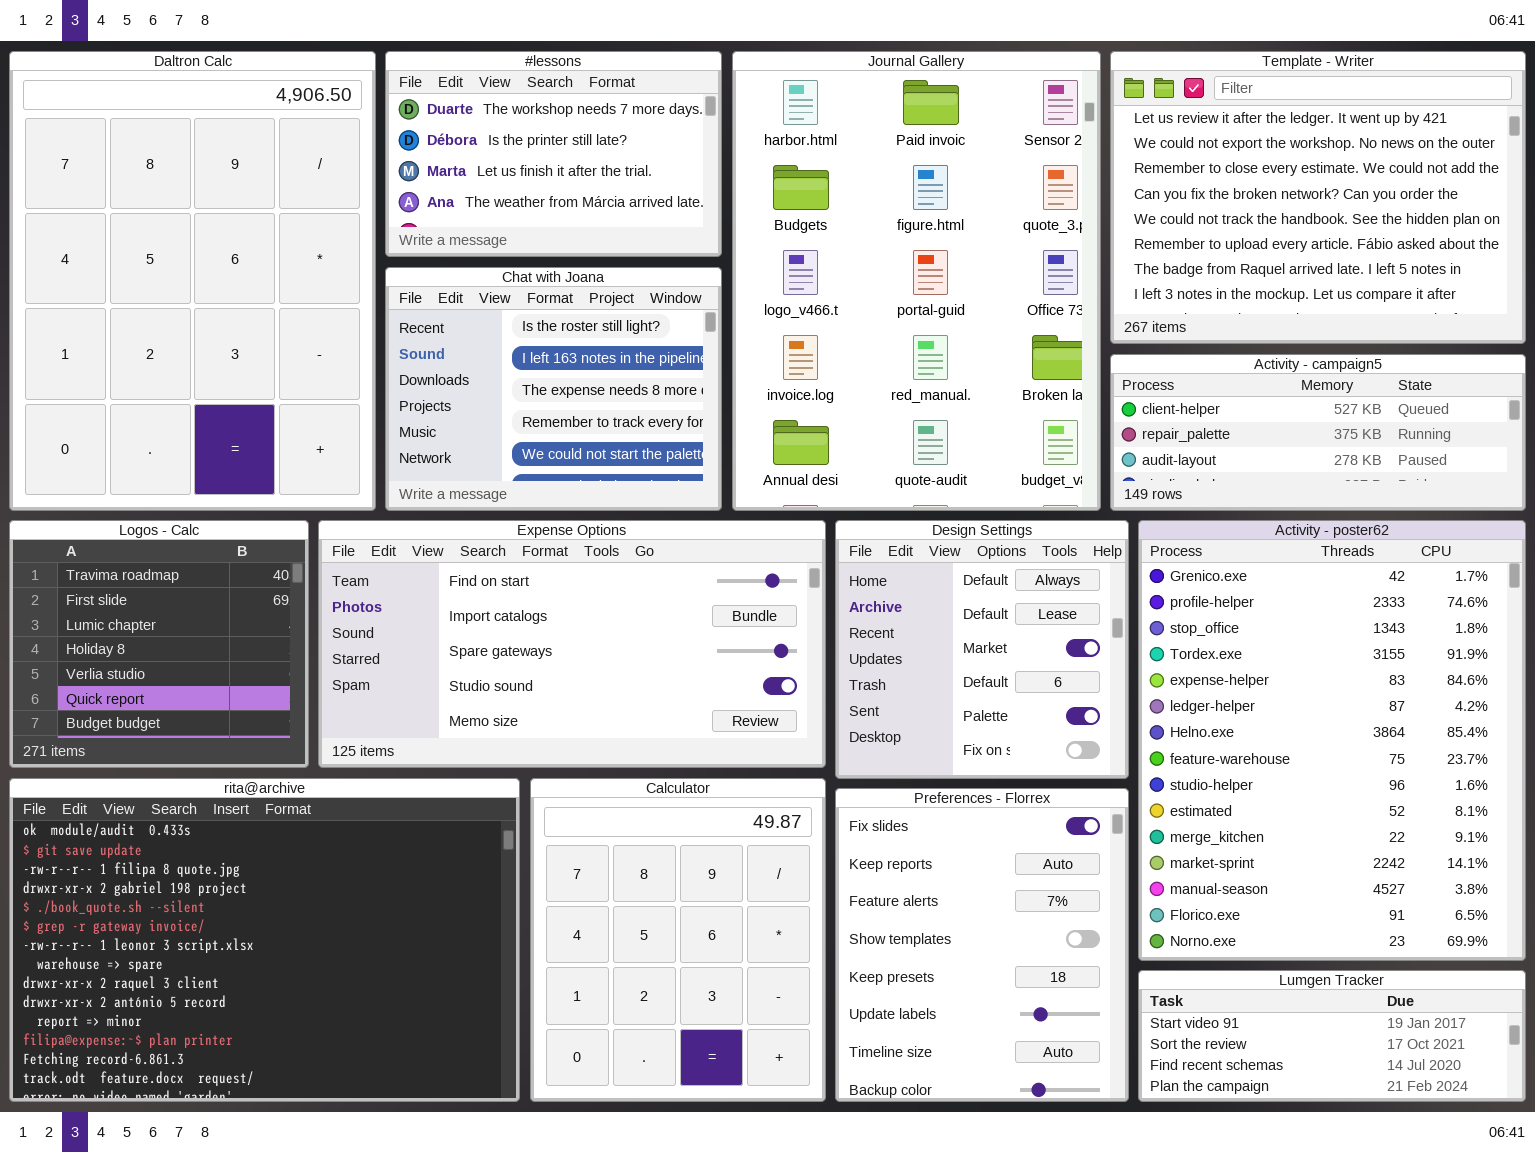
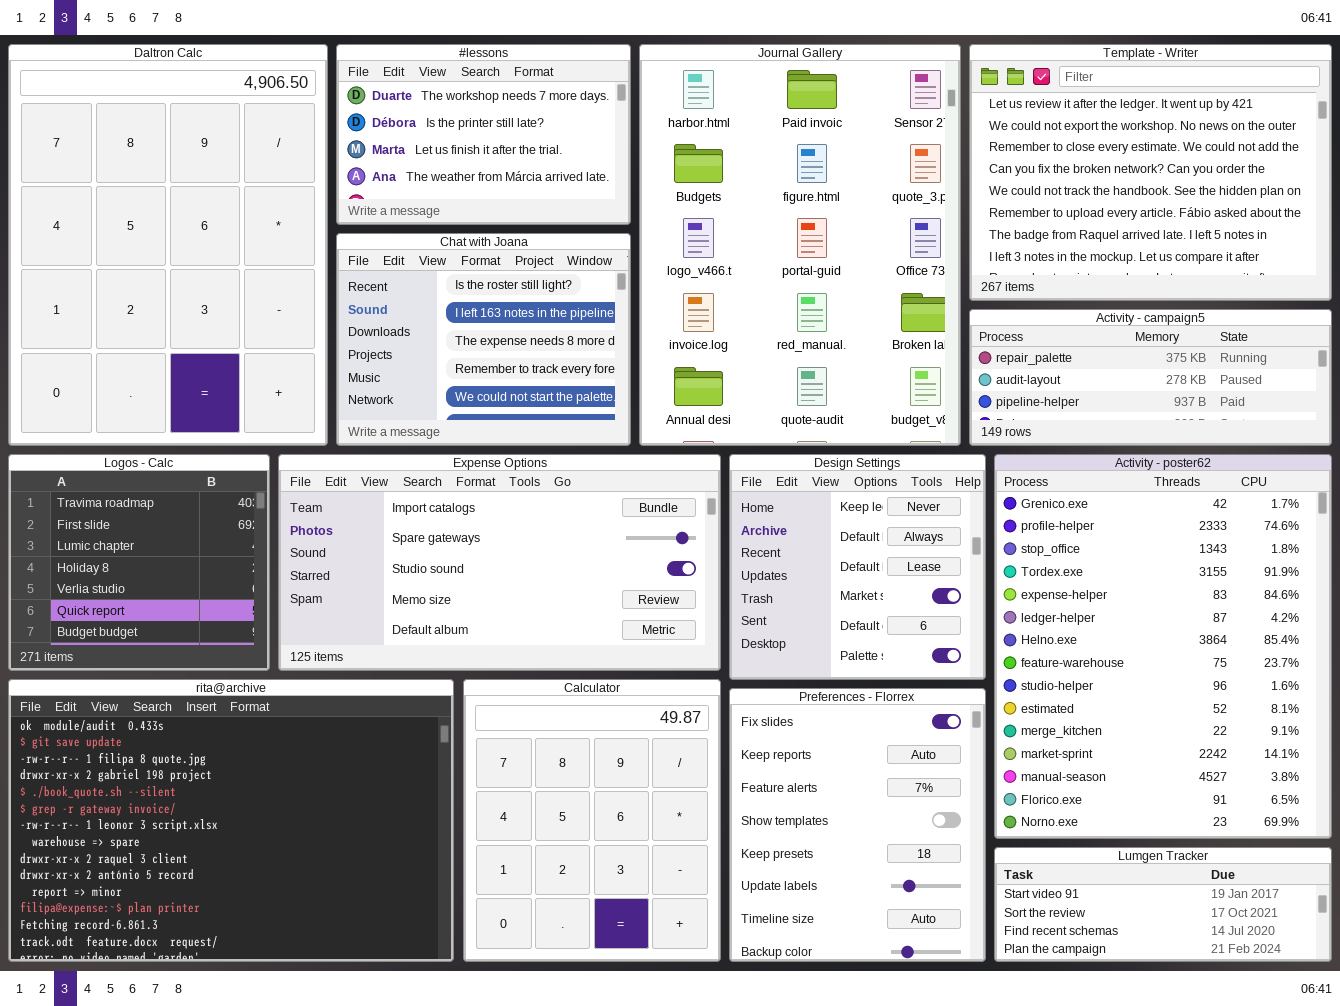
Activity - campaign5: [1110,354,1526,511] -> [969,309,1332,446], scrolled down 1 row
Expense Options: [318,520,826,768] -> [278,454,721,671], scrolled down 1 row
Design Settings: [835,520,1129,779] -> [729,454,986,680], scrolled up 1 row

